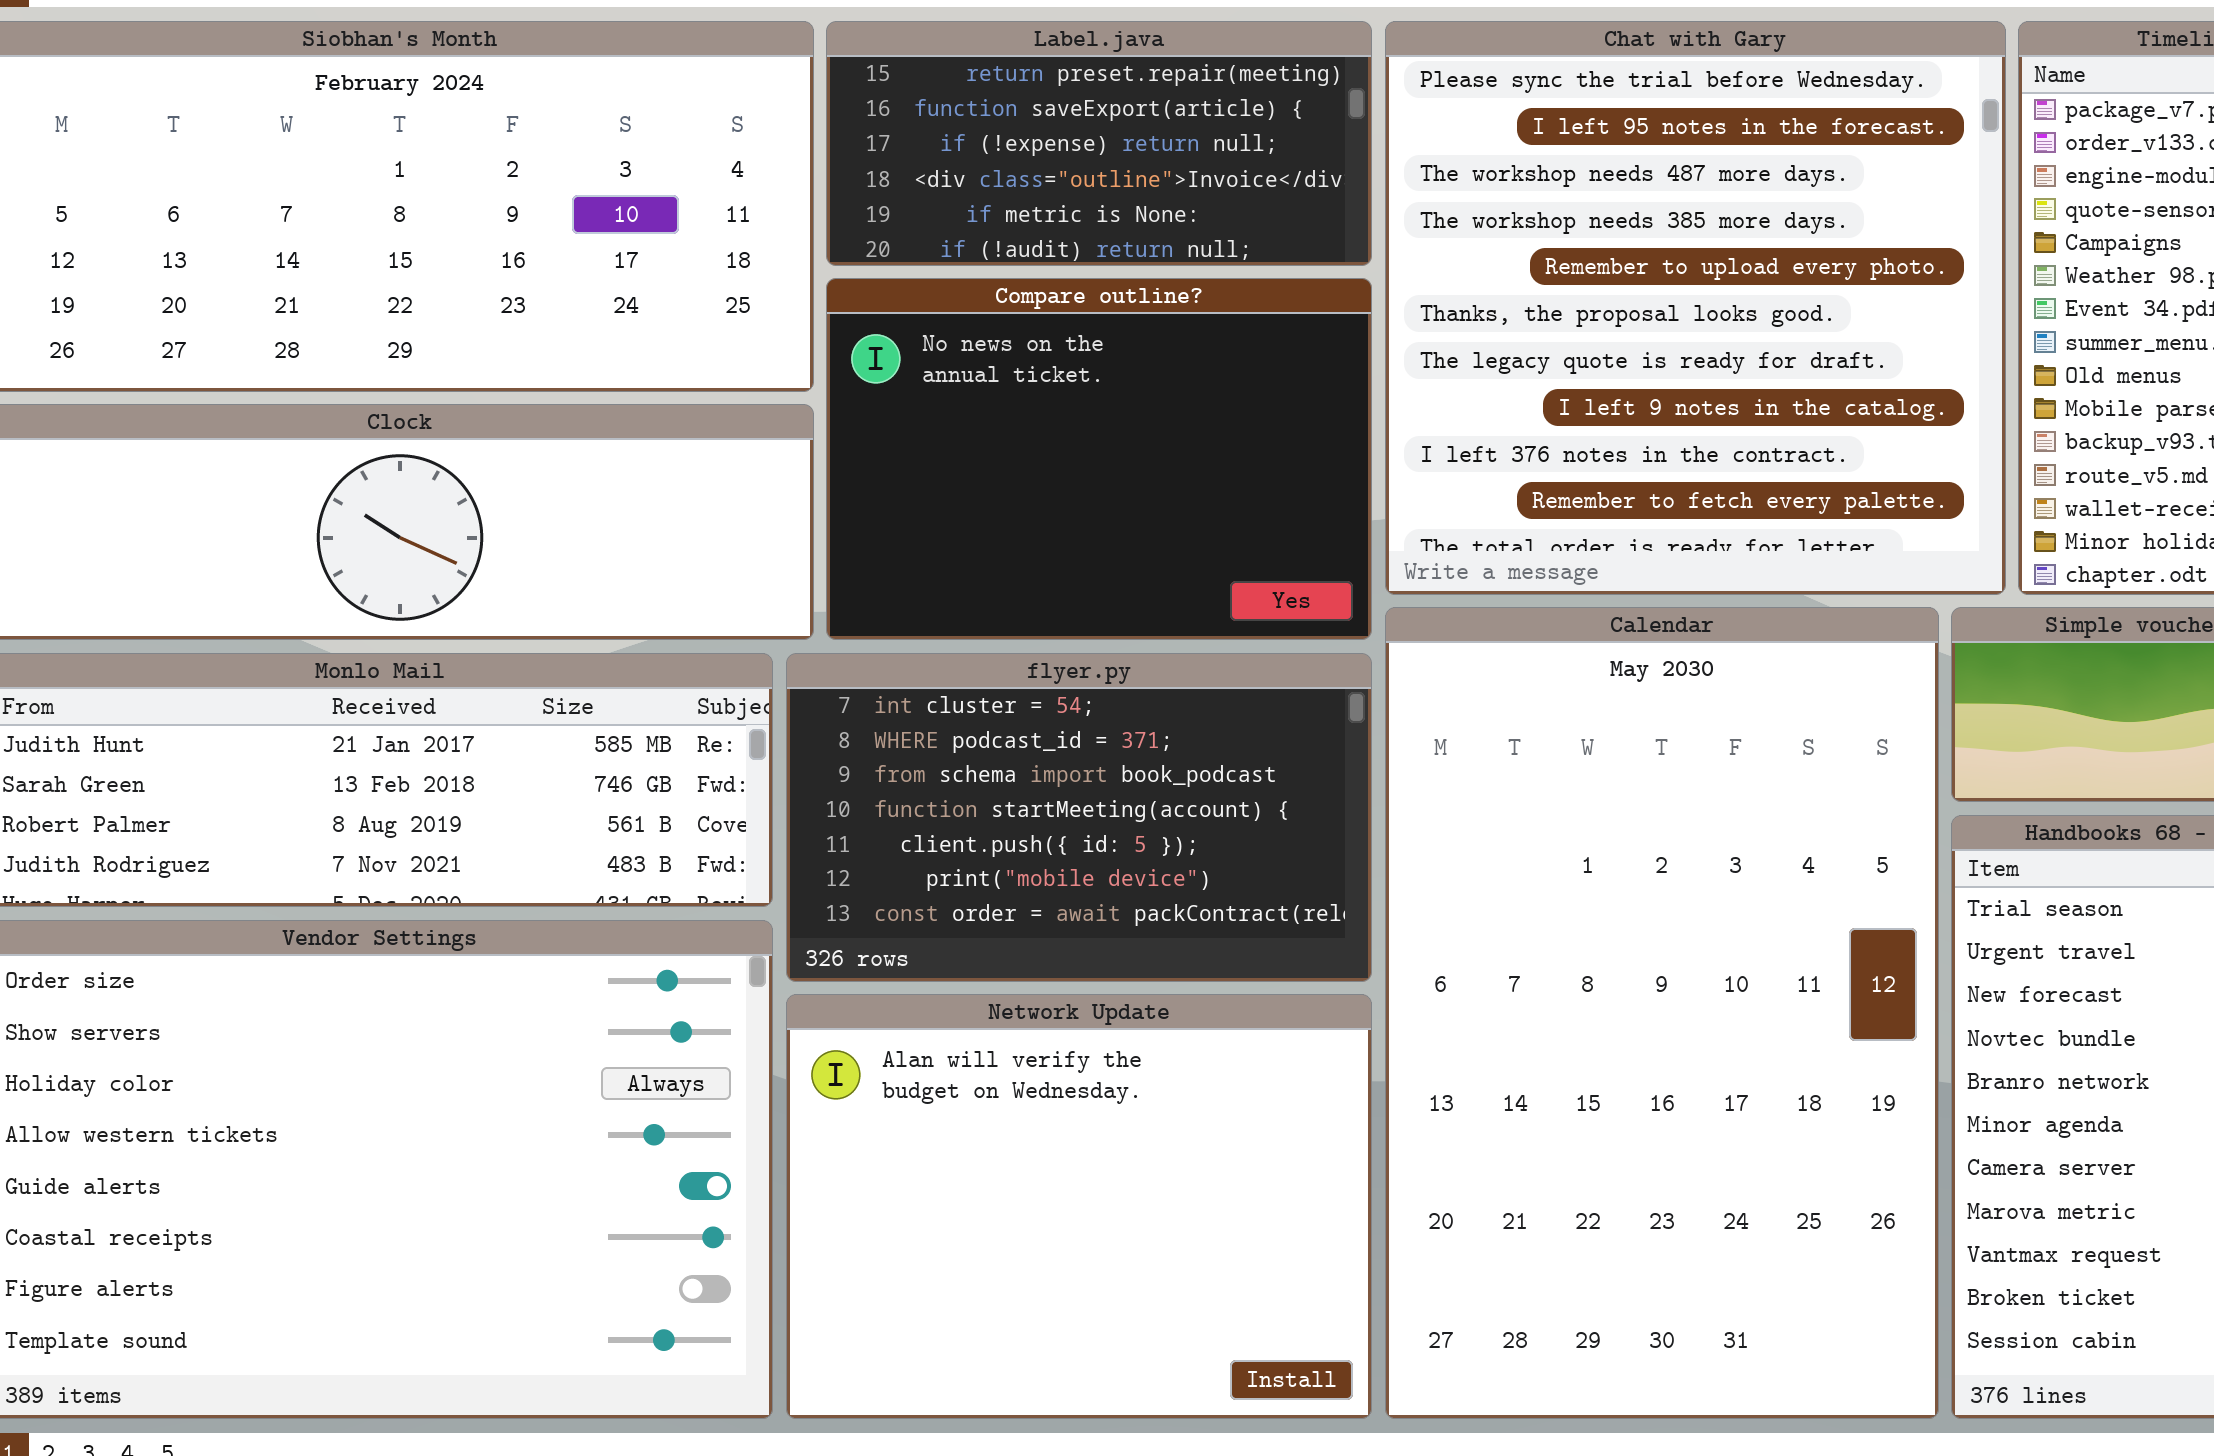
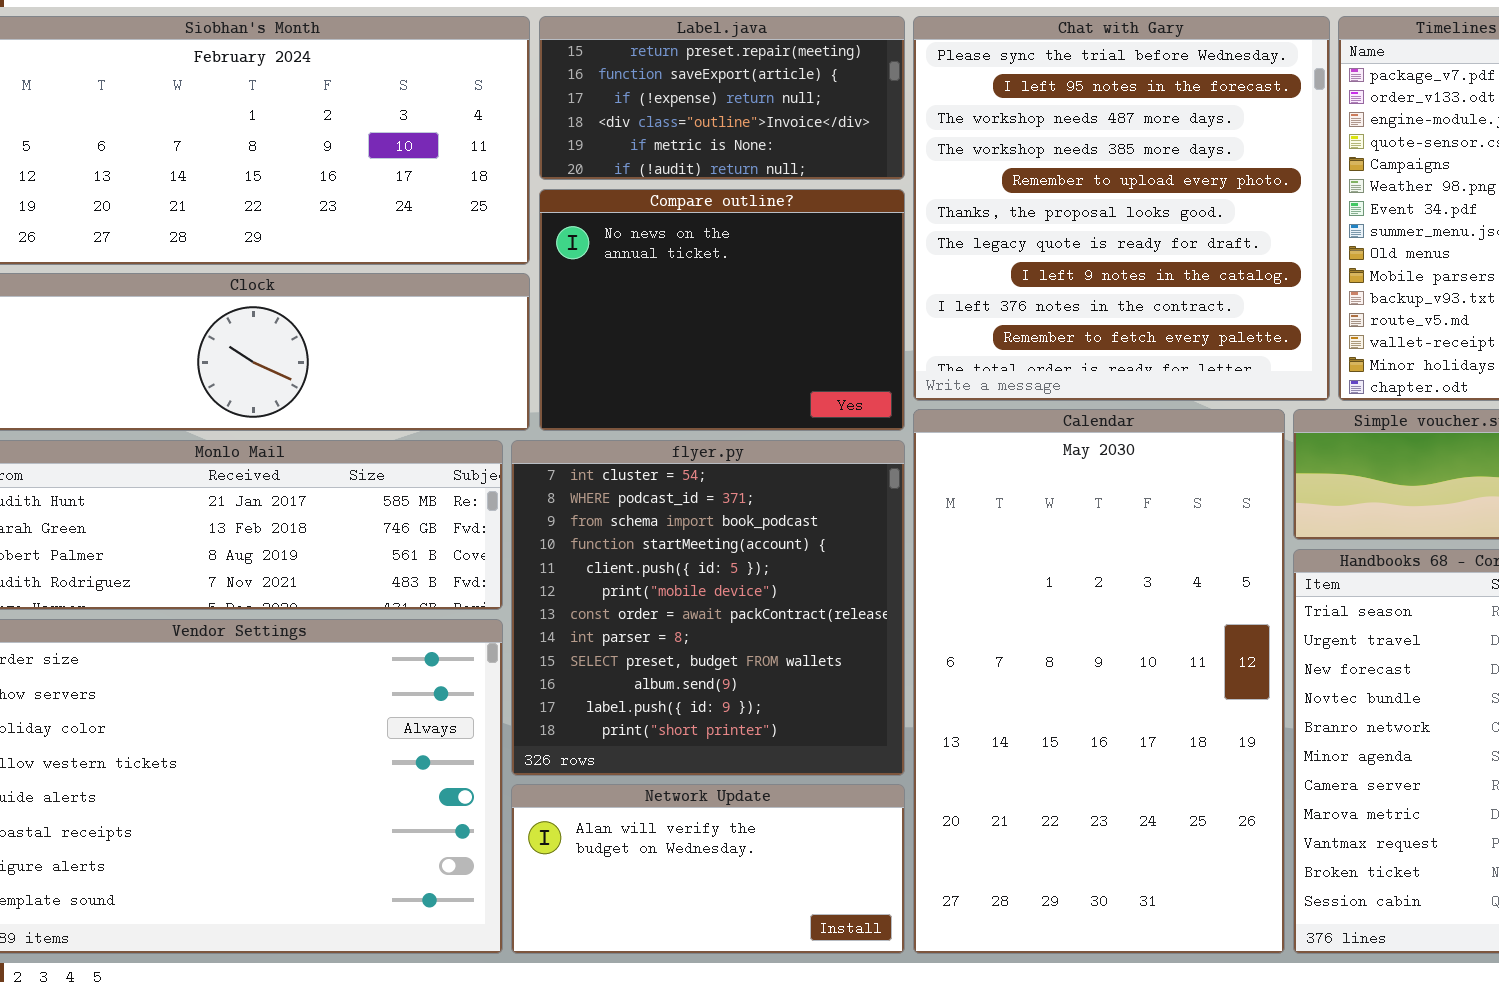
flyer.py: [786,653,1372,982] -> [511,440,905,776], resized
Network Update: [786,994,1372,1419] -> [511,784,905,954], resized

